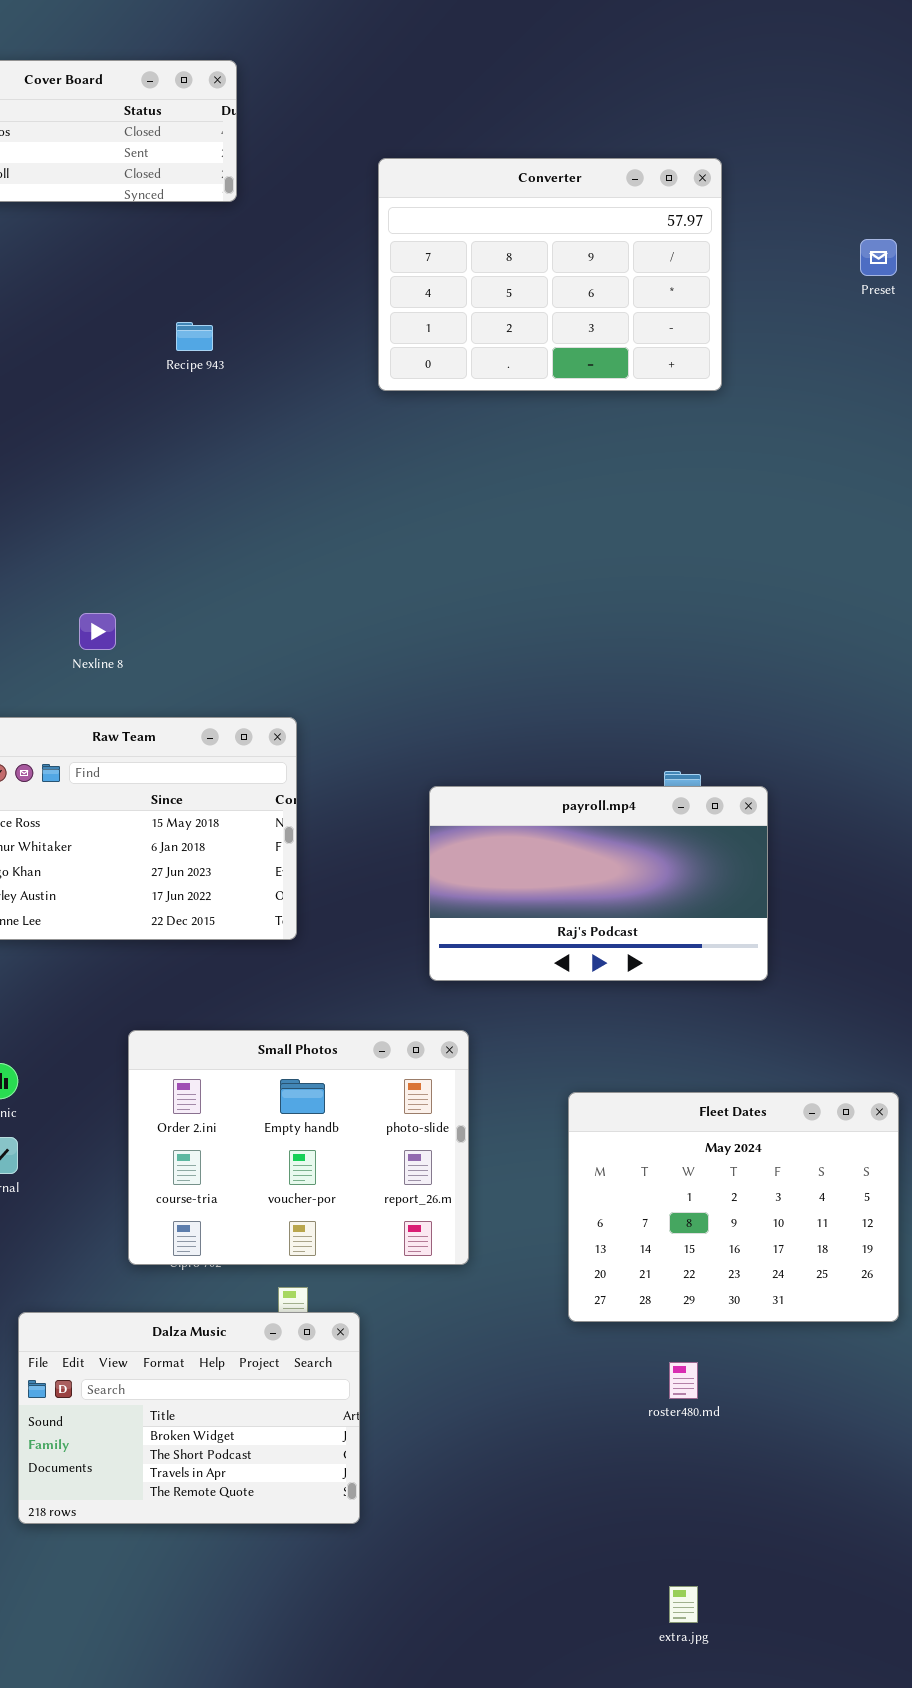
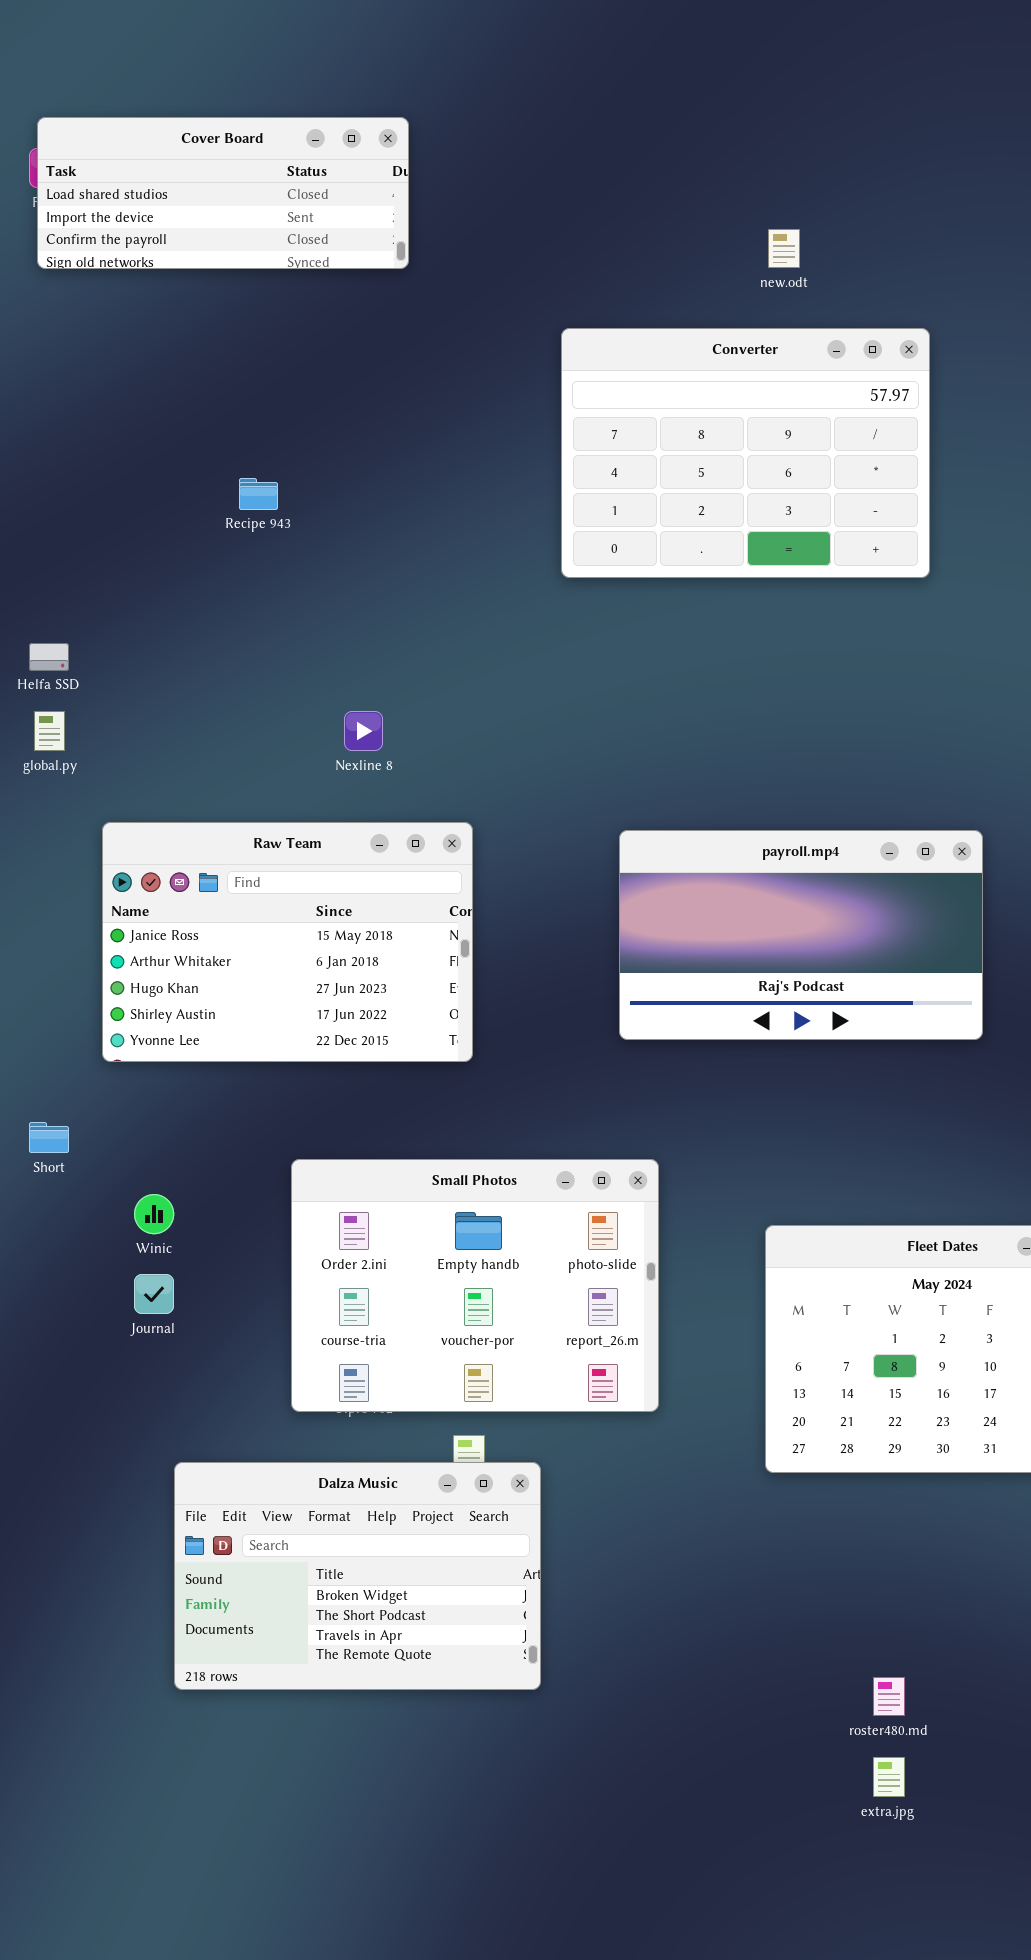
Converter: [378,158,722,391] -> [561,328,930,578], moved
Recipe 943: [176,322,213,351] -> [239,478,278,510], moved
Nexline 8: [79,613,116,650] -> [344,711,383,751], moved
payroll.mp4: [429,786,768,981] -> [619,830,983,1040], moved
roster480.md: [669,1362,698,1399] -> [873,1677,905,1716], moved

